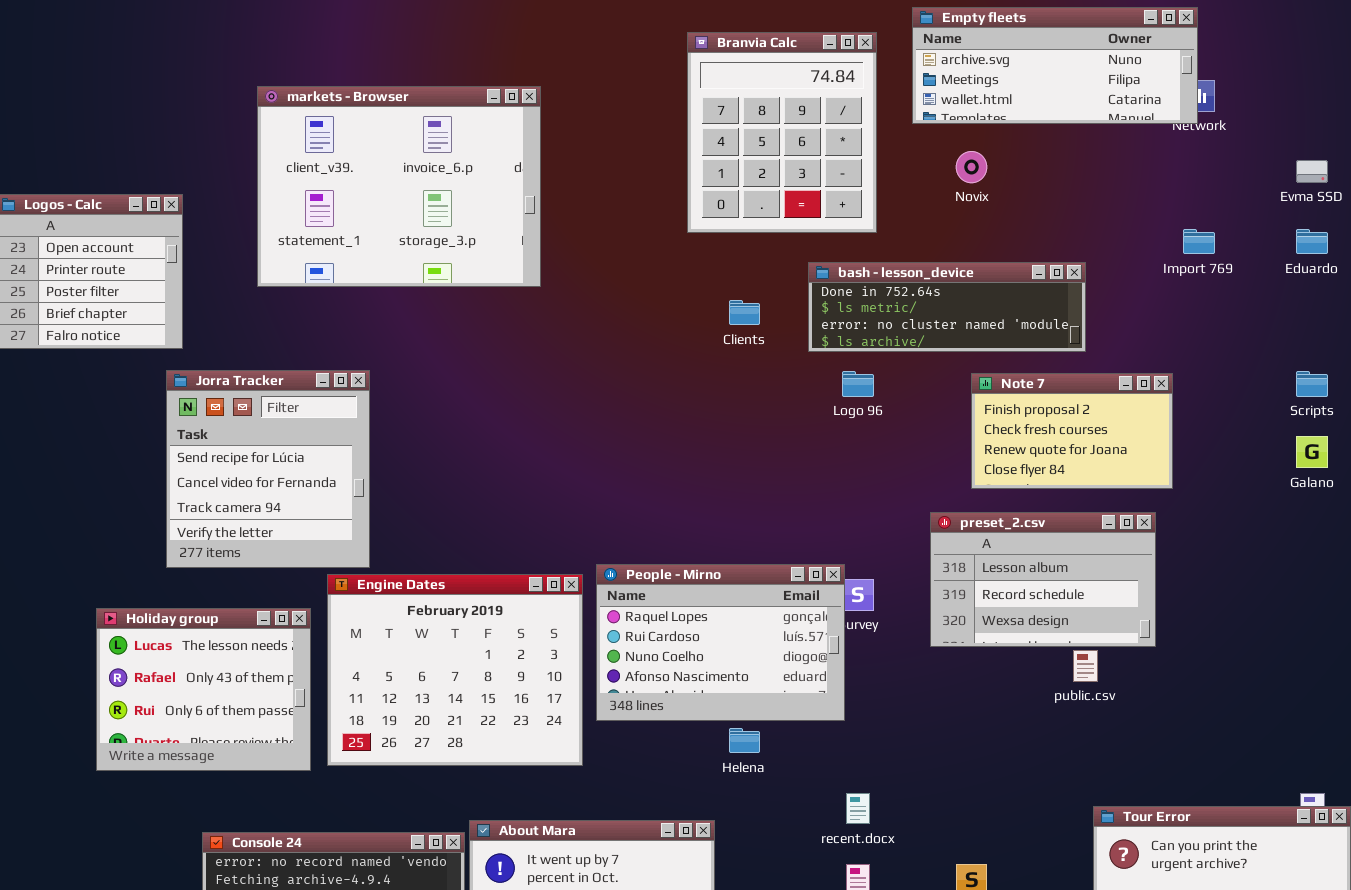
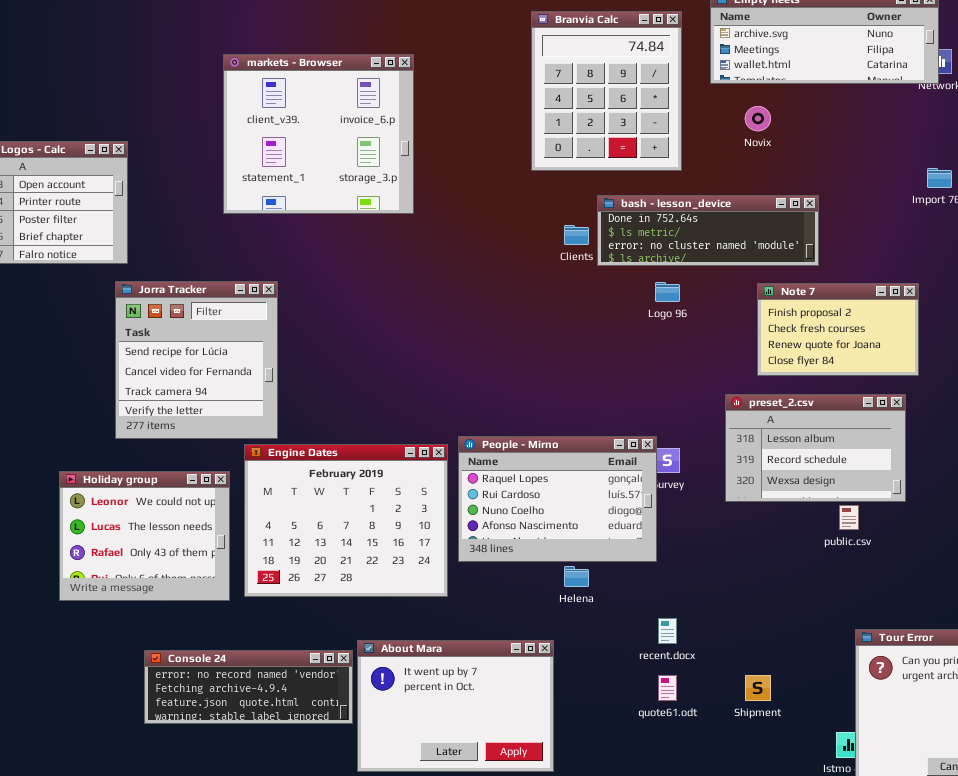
markets - Browser: [257,86,541,287] -> [223,54,414,214], resized
bash - lesson_device: [808,262,1086,352] -> [597,195,819,266], moved
Holiday group: [96,608,311,771] -> [59,471,230,601], scrolled up 1 row

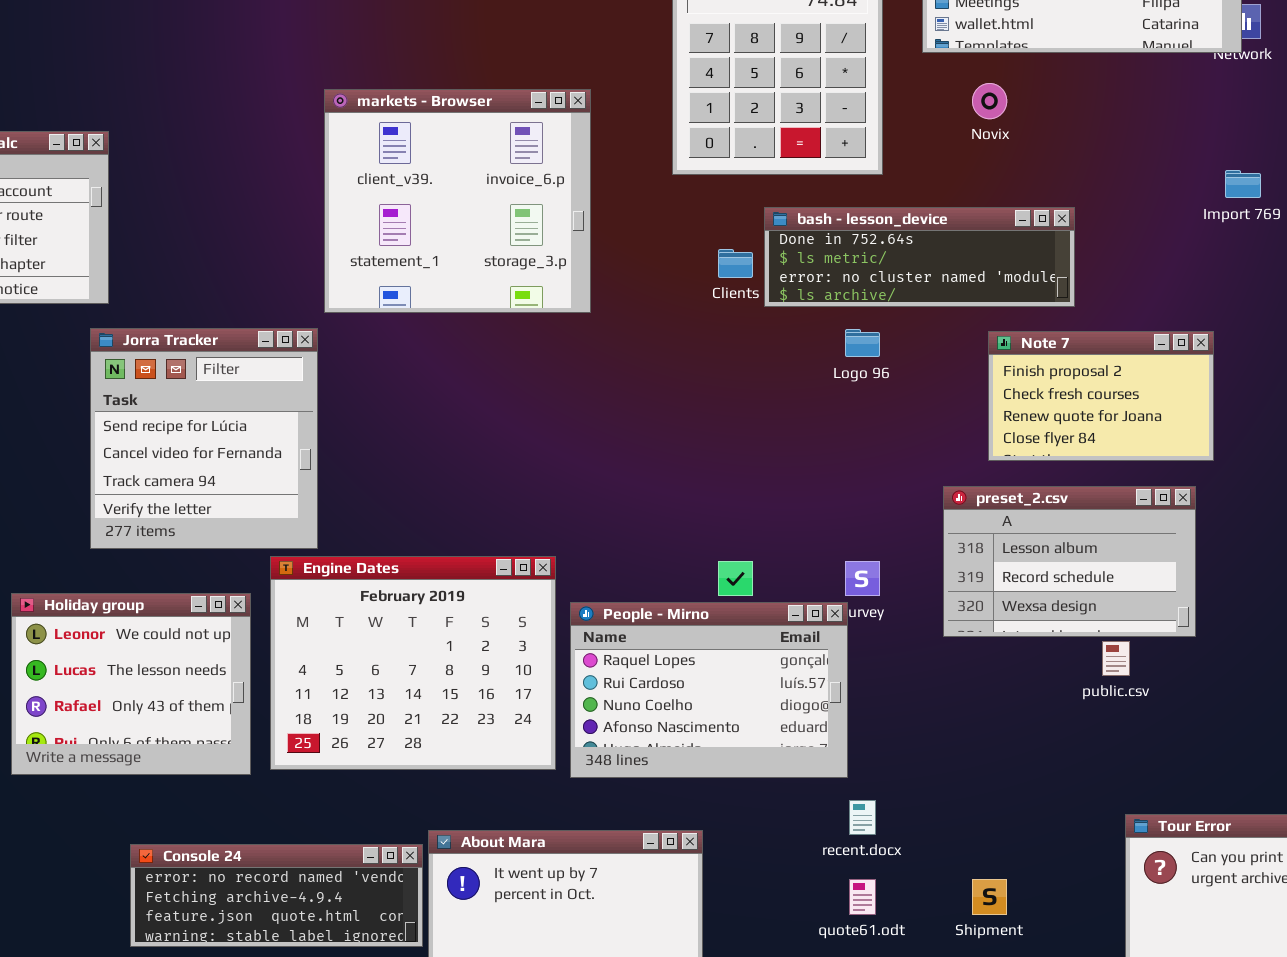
markets - Browser: [223,54,414,214] -> [324,89,591,313], moved
People - Mirno: [458,436,657,562] -> [570,602,848,778], moved

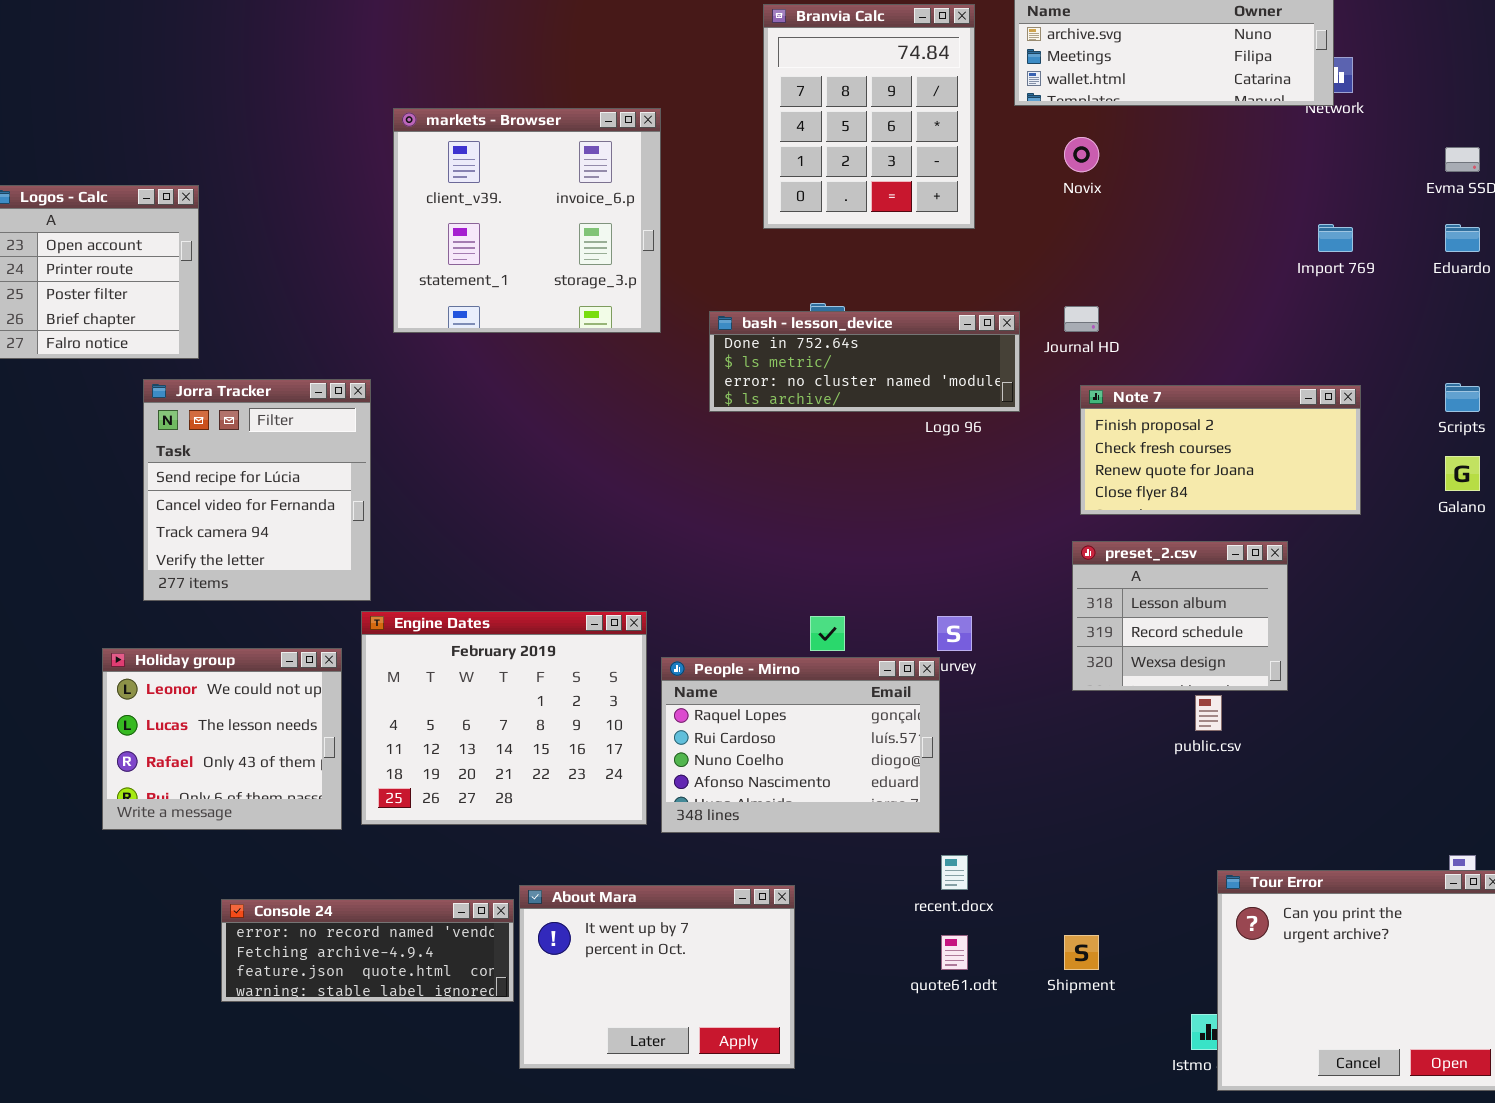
markets - Browser: [324,89,591,313] -> [393,108,661,333], moved
bash - lesson_device: [764,207,1075,307] -> [709,311,1020,412], moved
Jorra Tracker: [90,328,318,549] -> [143,379,371,601], moved
Note 7: [988,331,1214,461] -> [1080,385,1361,515], resized
preset_2.csv: [943,486,1196,637] -> [1072,541,1288,691], resized

